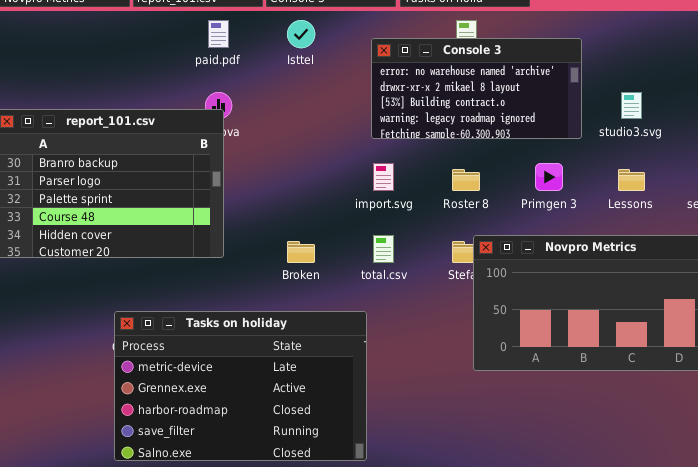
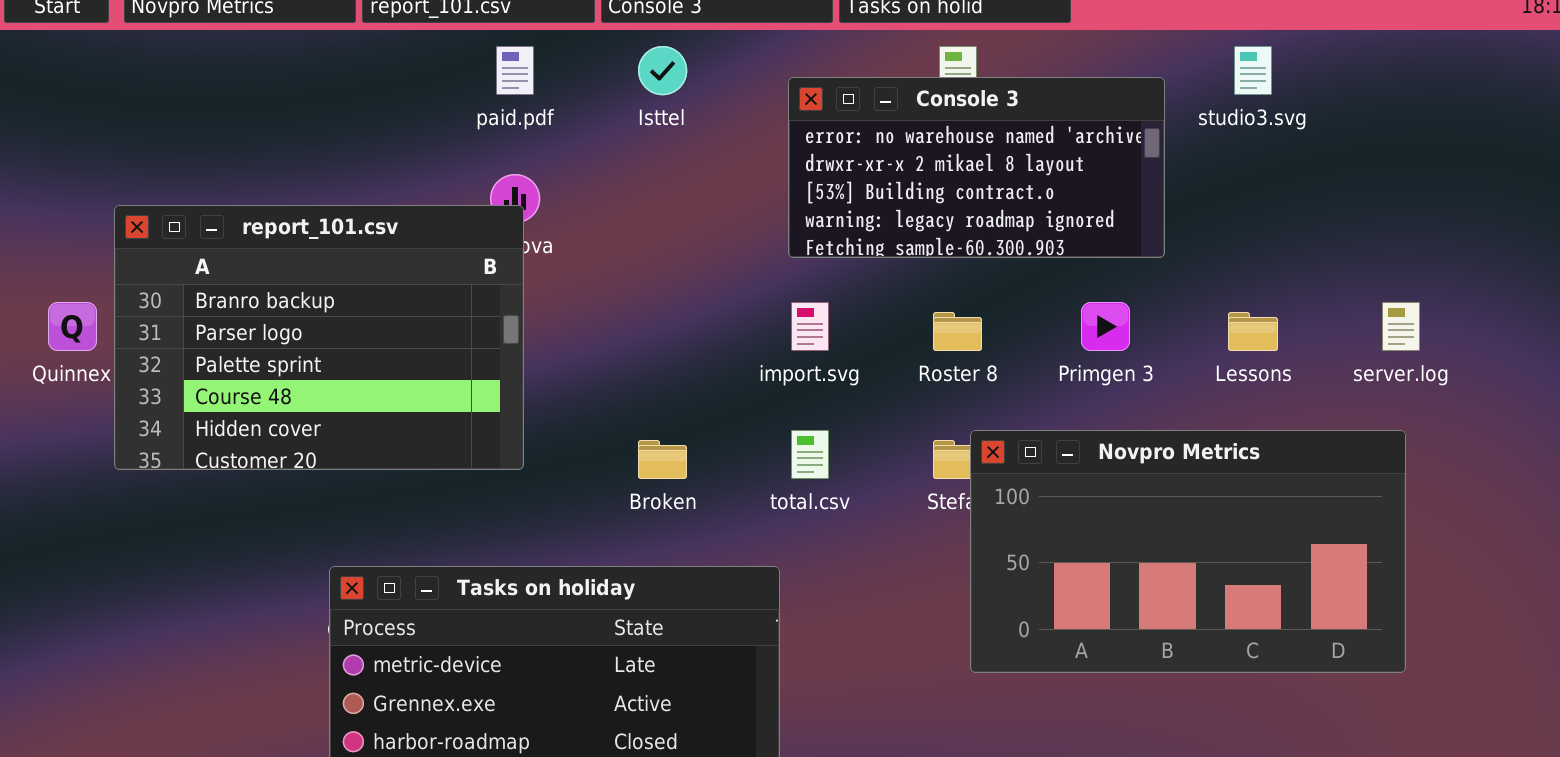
studio3.svg: [621,92,642,119] -> [1234,46,1272,95], moved

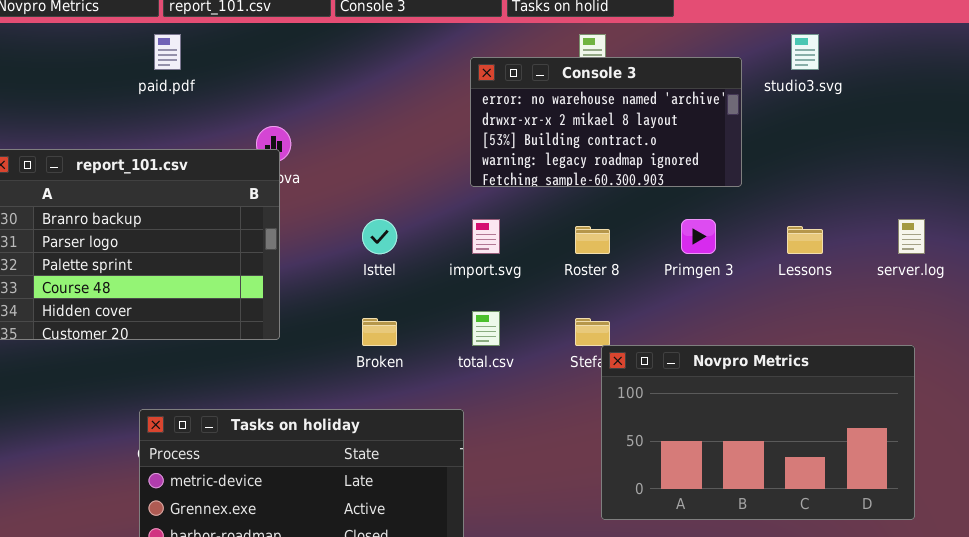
paid.pdf: [496,46,534,95] -> [154,34,181,70], moved
Isttel: [638,46,687,95] -> [362,219,397,254], moved
Novpro Metrics: [970,430,1406,673] -> [601,345,915,520], moved

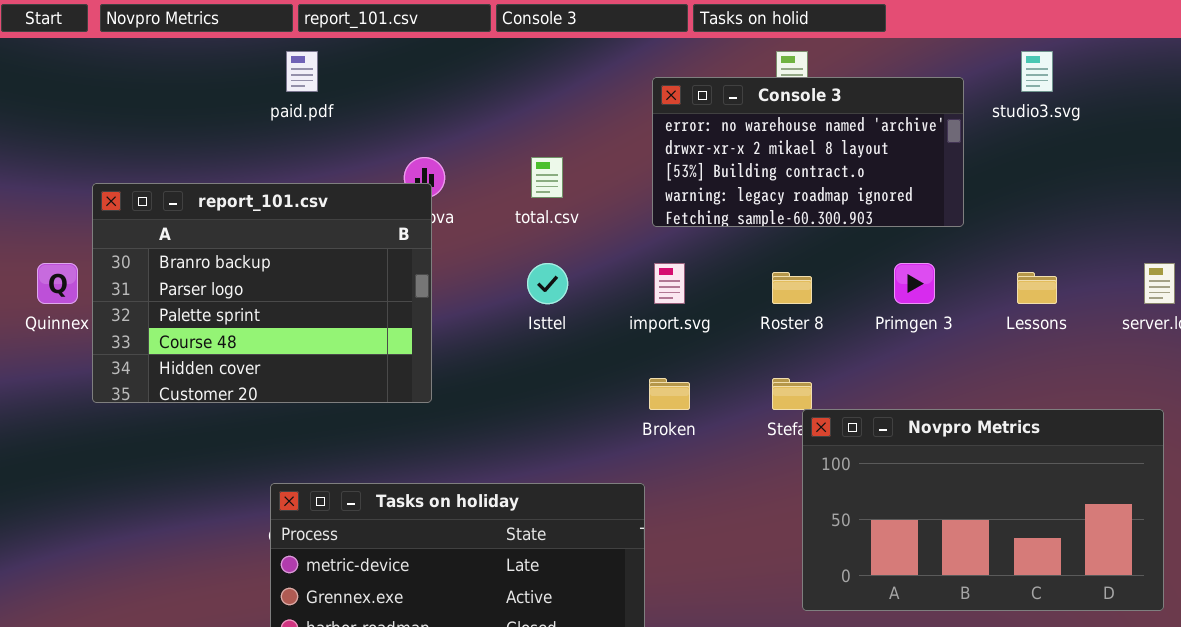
total.csv: [472,311,500,346] -> [531,157,563,198], moved
Broken: [362,318,397,346] -> [649,378,690,410], moved

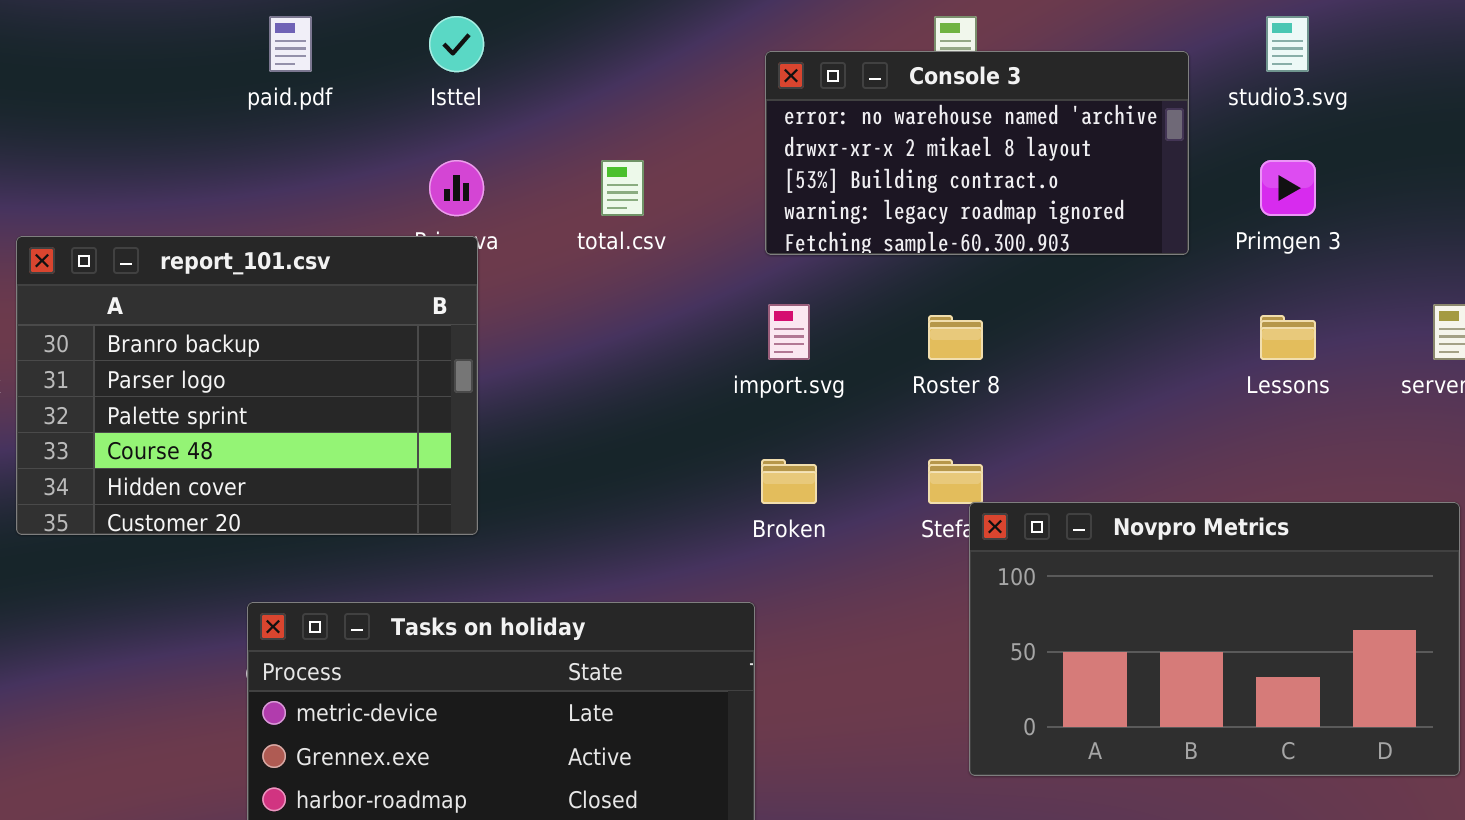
report_101.csv: [92,183,432,403] -> [16,236,478,535], moved
Isttel: [527,263,568,304] -> [429,16,484,72], moved
Primgen 3: [894,263,935,304] -> [1260,160,1316,216], moved

